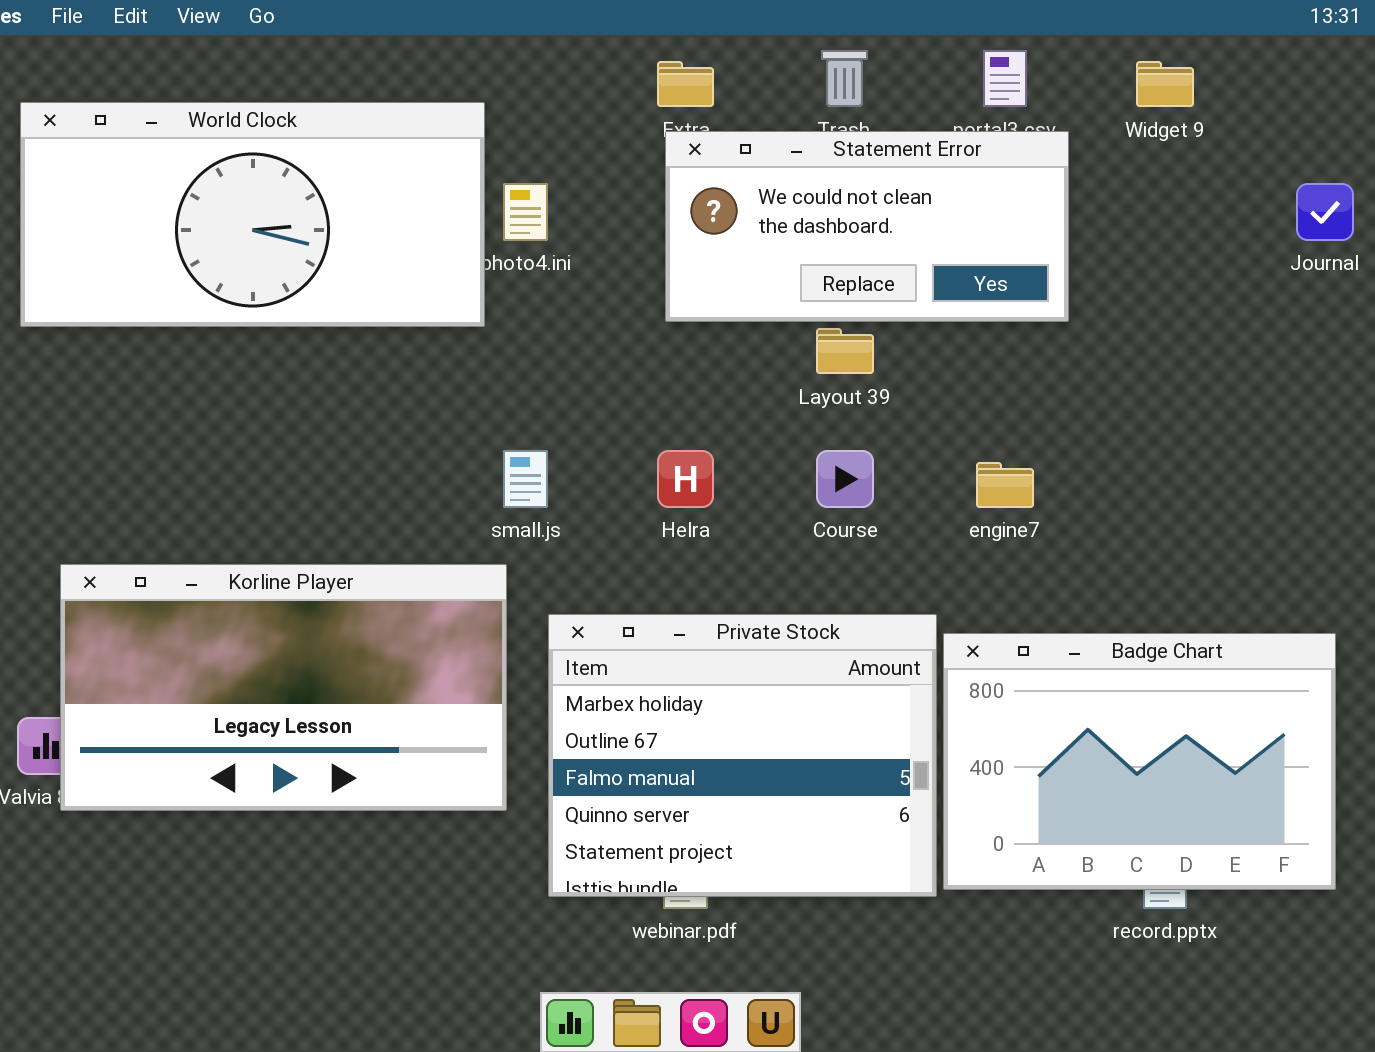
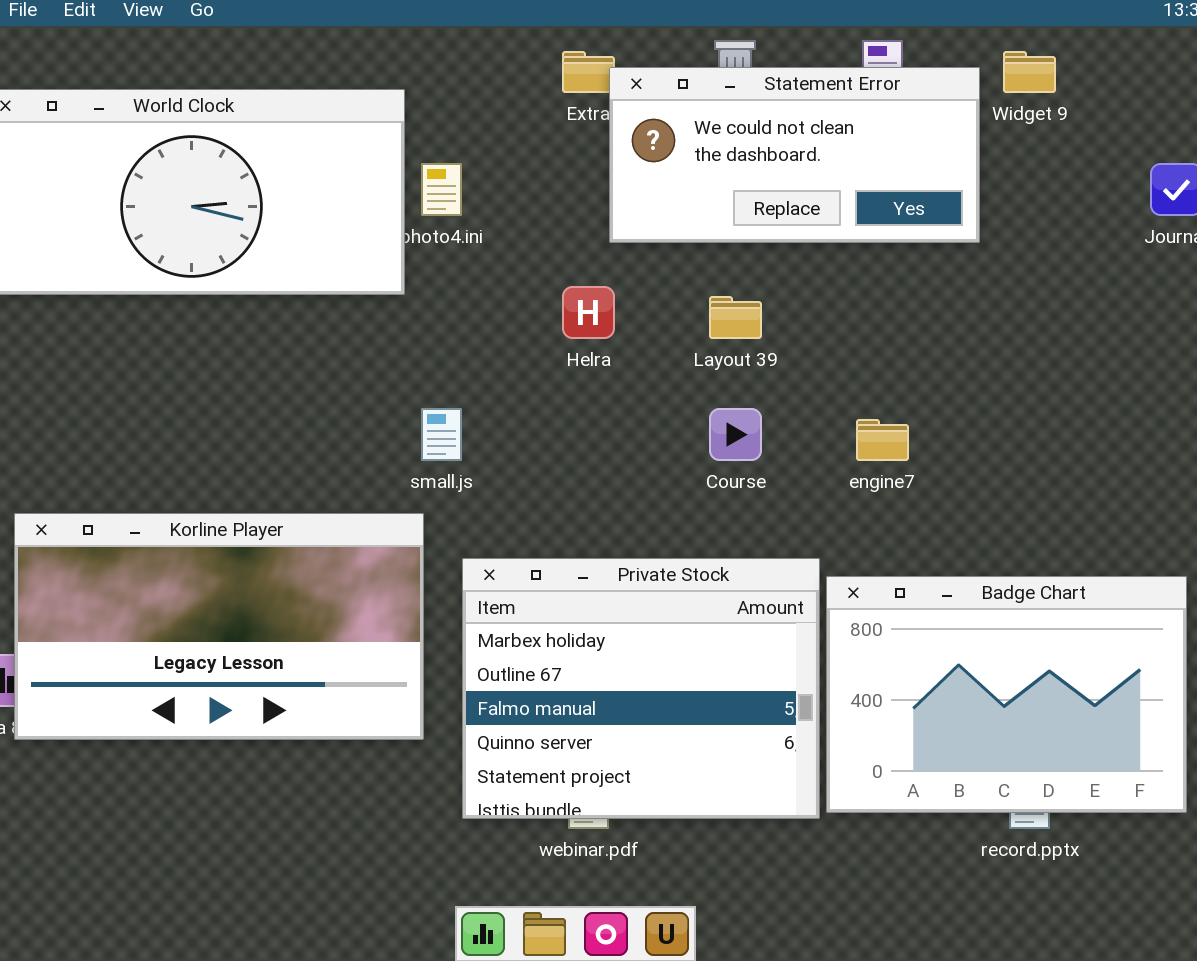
Statement Error: [665,131,1069,322] -> [609,67,980,243], moved
Helra: [657,450,714,508] -> [562,286,615,339], moved

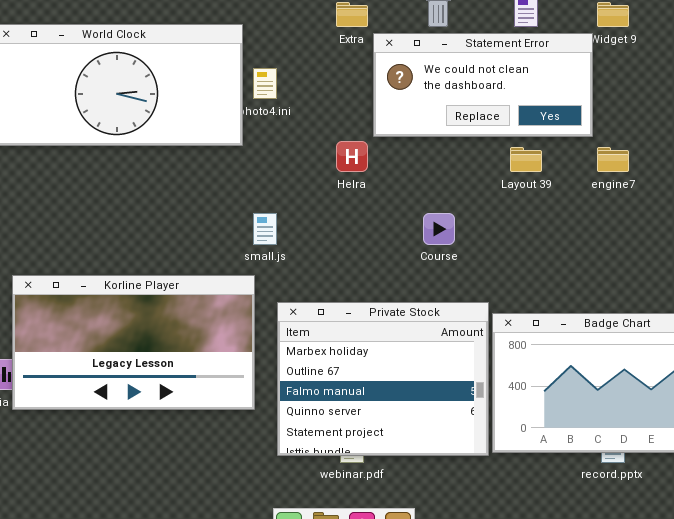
Statement Error: [609,67,980,243] -> [373,33,593,137], moved
Layout 39: [709,296,762,339] -> [510,147,542,172], moved
engine7: [856,419,909,461] -> [597,147,629,172], moved

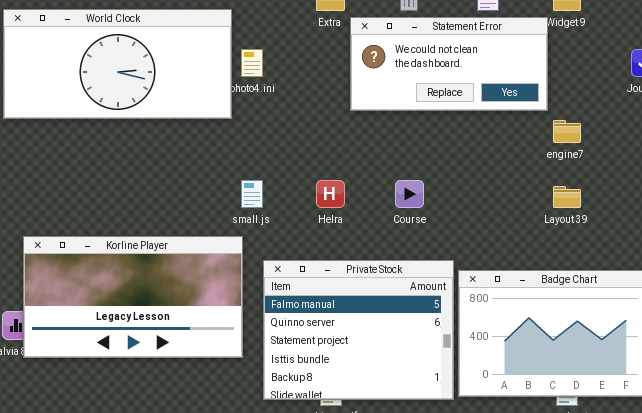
Helra: [336,141,368,172] -> [316,180,345,208], moved
Layout 39: [510,147,542,172] -> [553,186,581,208], moved
Private Stock: [277,302,489,456] -> [263,260,454,400], scrolled down 2 rows

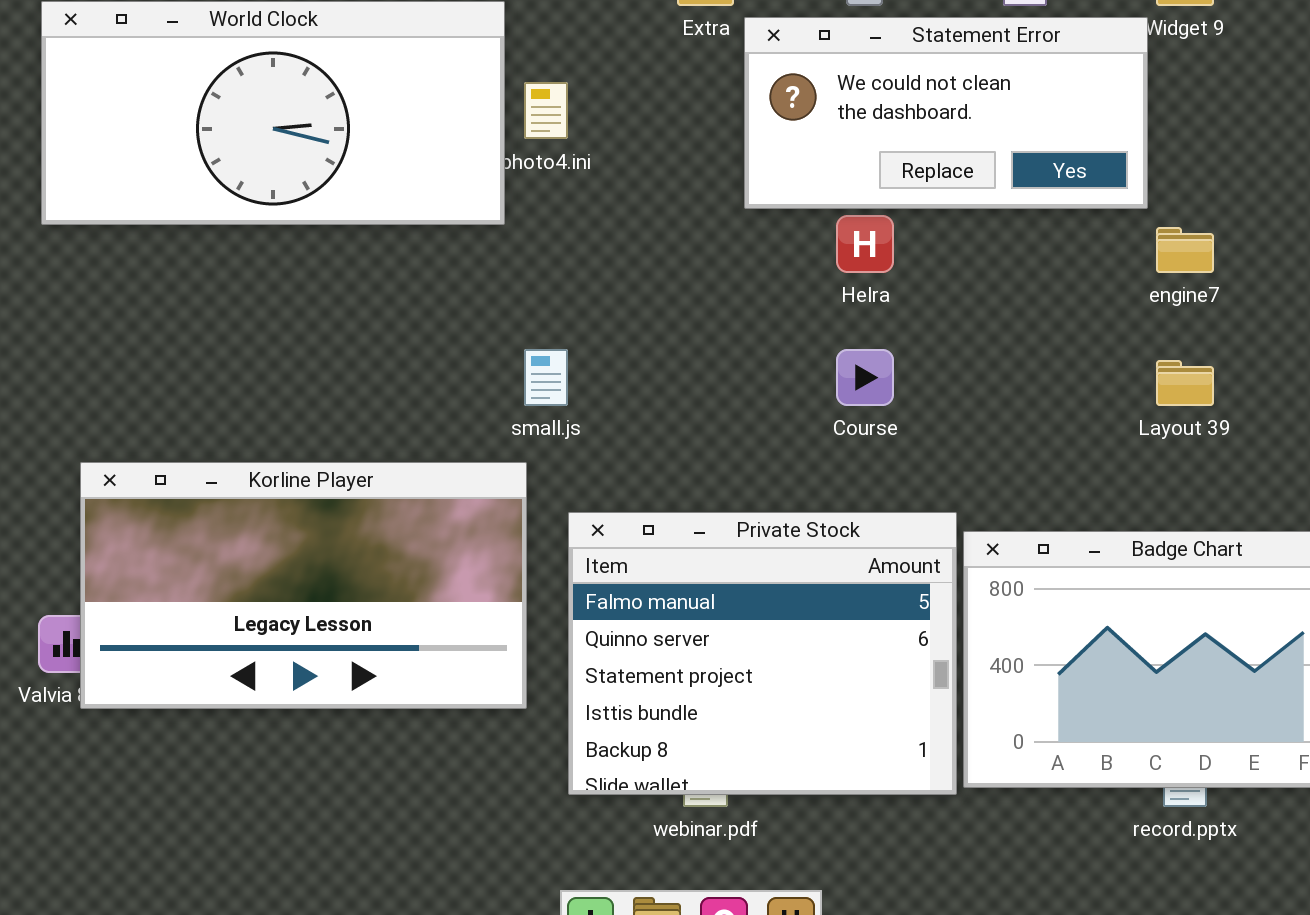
Helra: [316,180,345,208] -> [836,215,894,273], moved

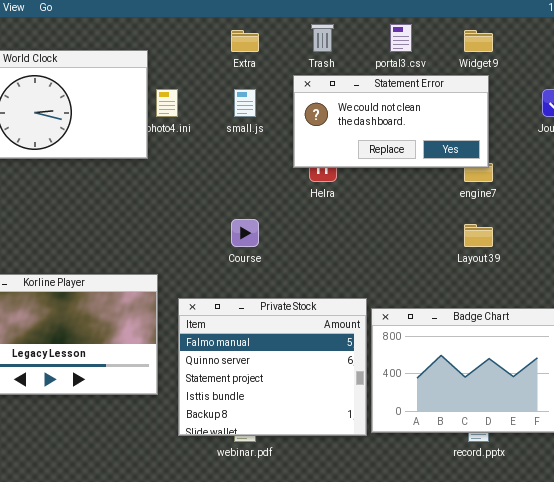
Statement Error: [744,17,1148,209] -> [293,75,489,168], moved
small.js: [524,349,568,406] -> [234,89,256,117], moved
Course: [836,349,894,406] -> [231,219,259,247], moved

